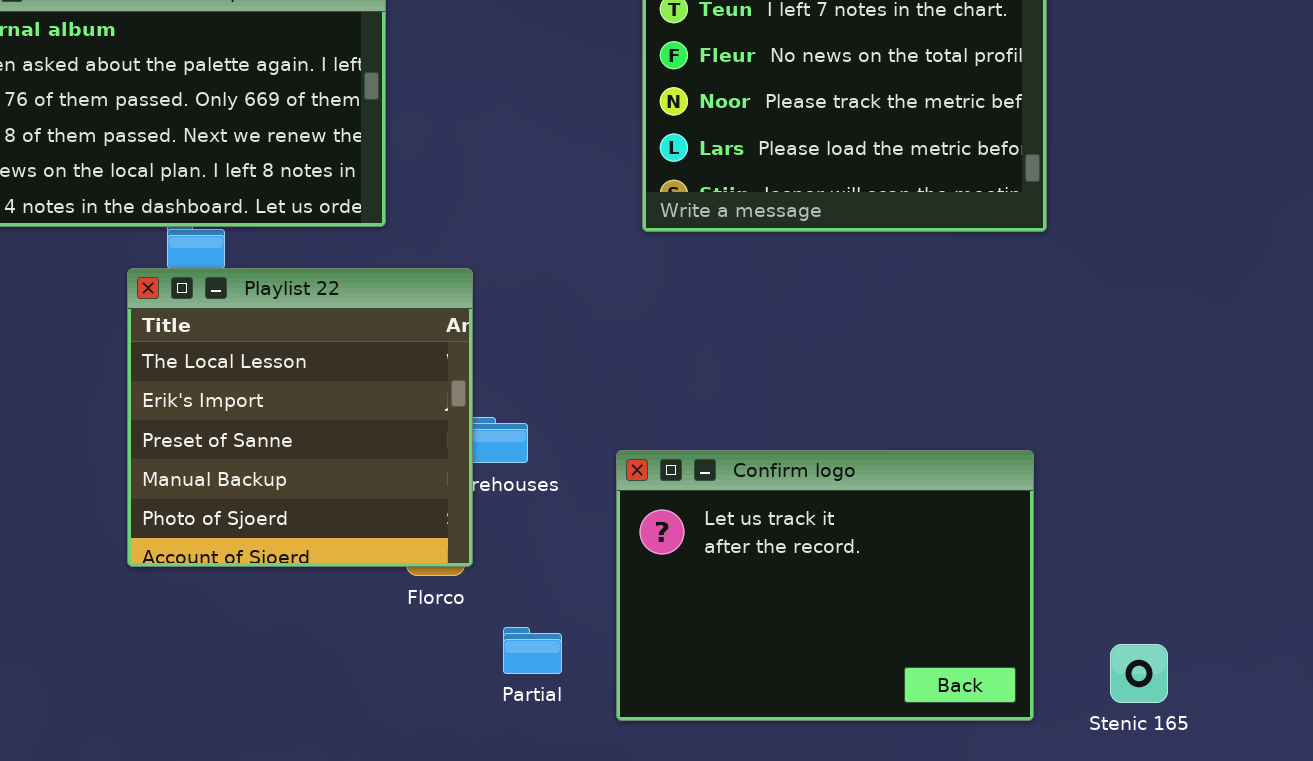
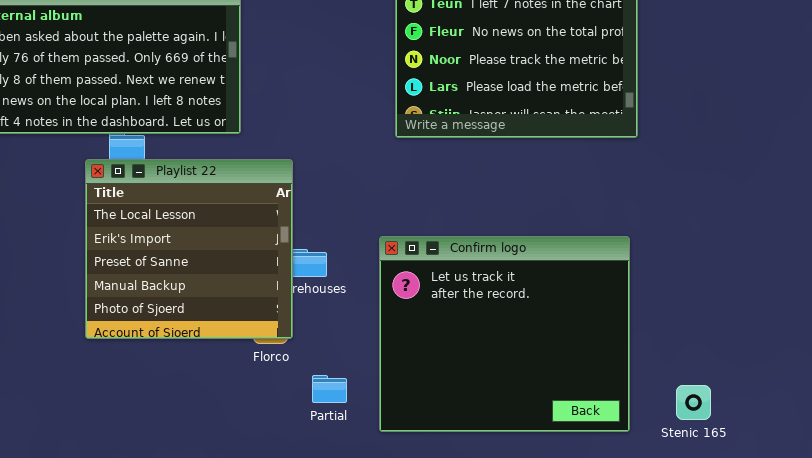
Confirm logo: [616,450,1034,721] -> [379,236,630,432], resized

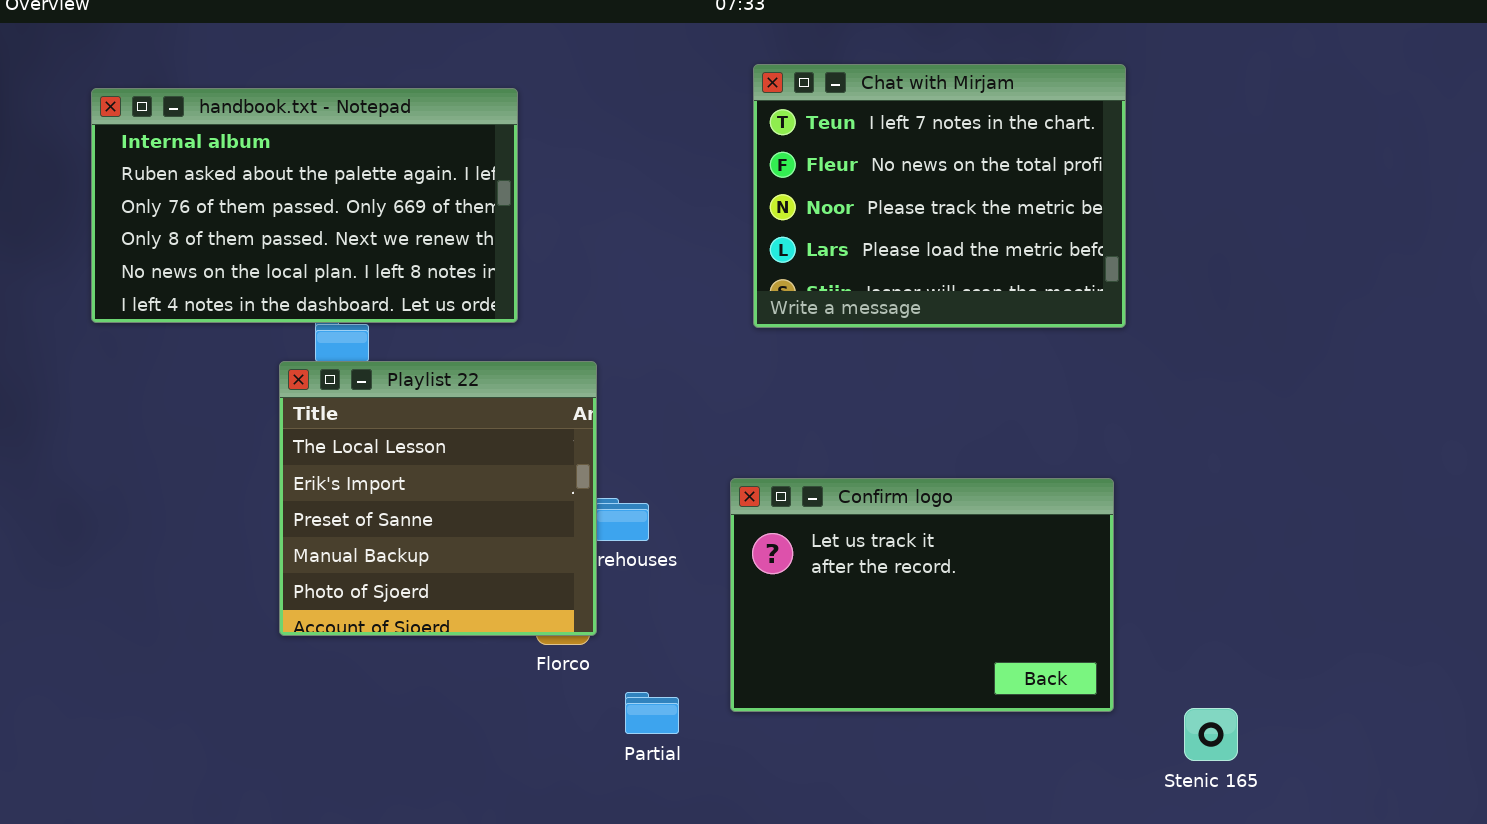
Confirm logo: [379,236,630,432] -> [730,478,1114,712], resized

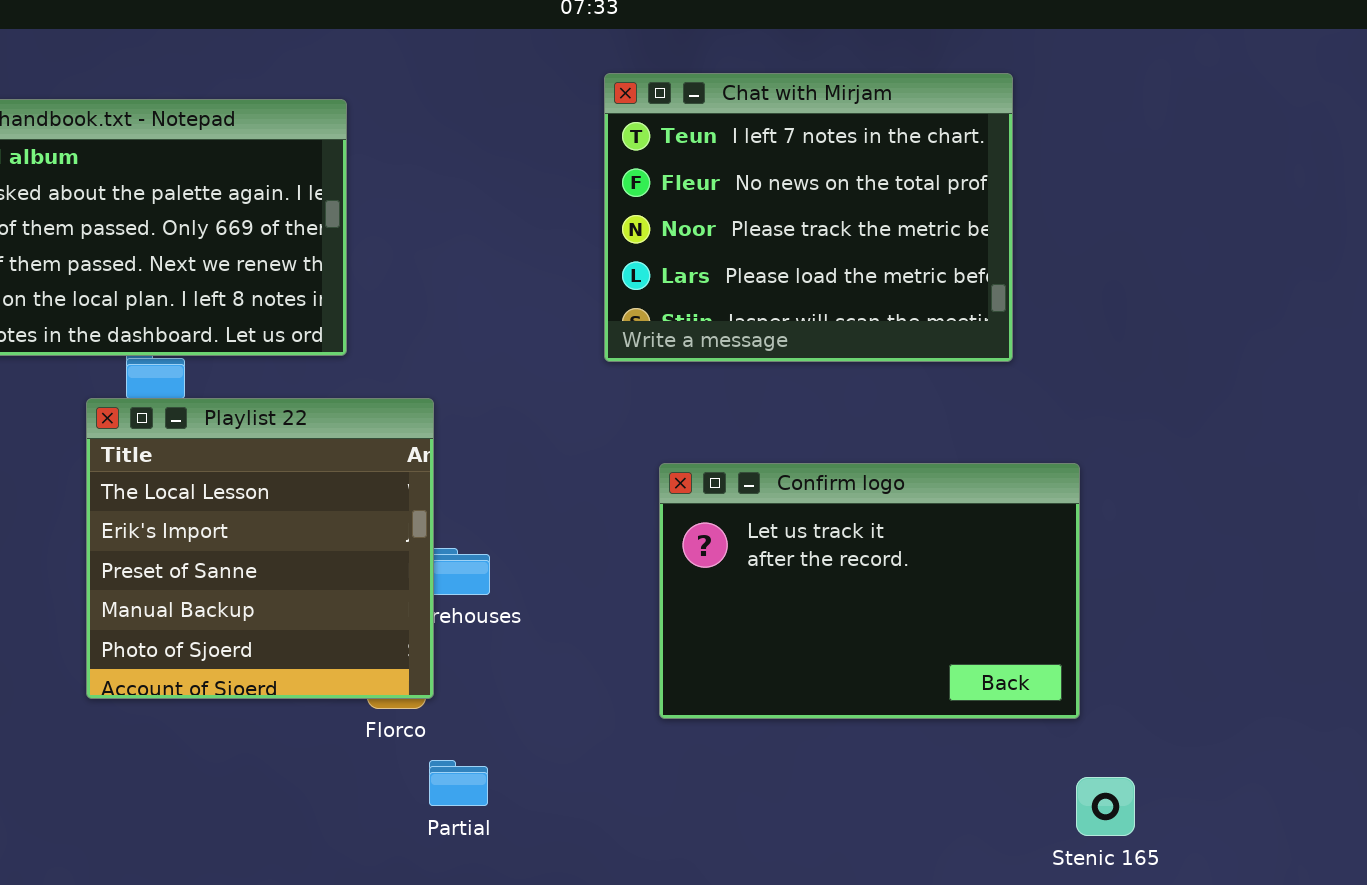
Confirm logo: [730,478,1114,712] -> [659,463,1080,719], moved
Partial: [625,692,679,734] -> [429,760,488,806], moved

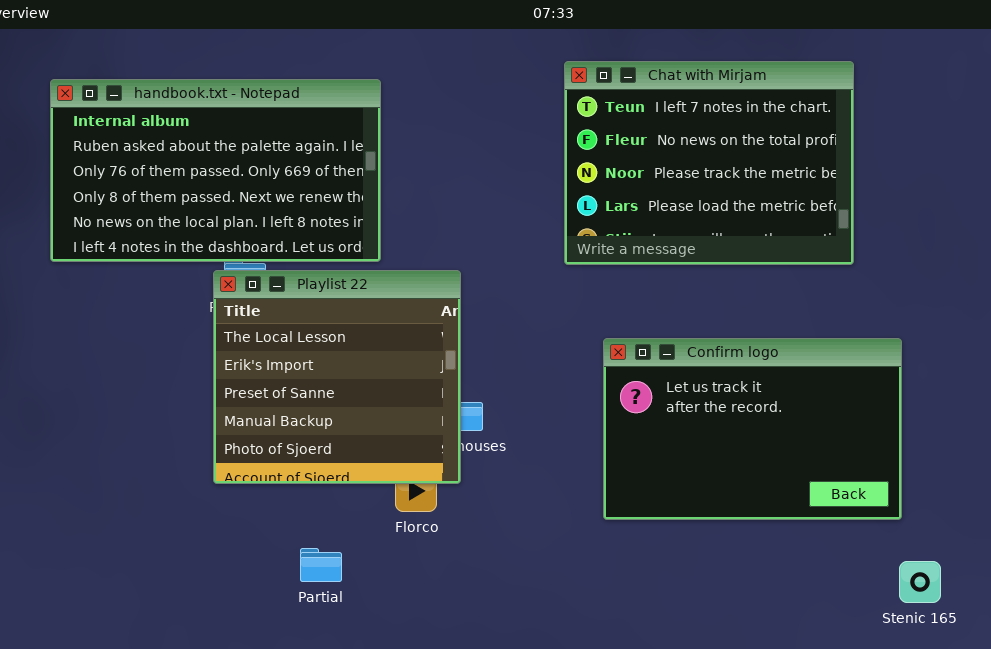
Playlist 22: [86,398,434,699] -> [213,270,461,484], moved
Partial: [429,760,488,806] -> [300,548,342,582], moved

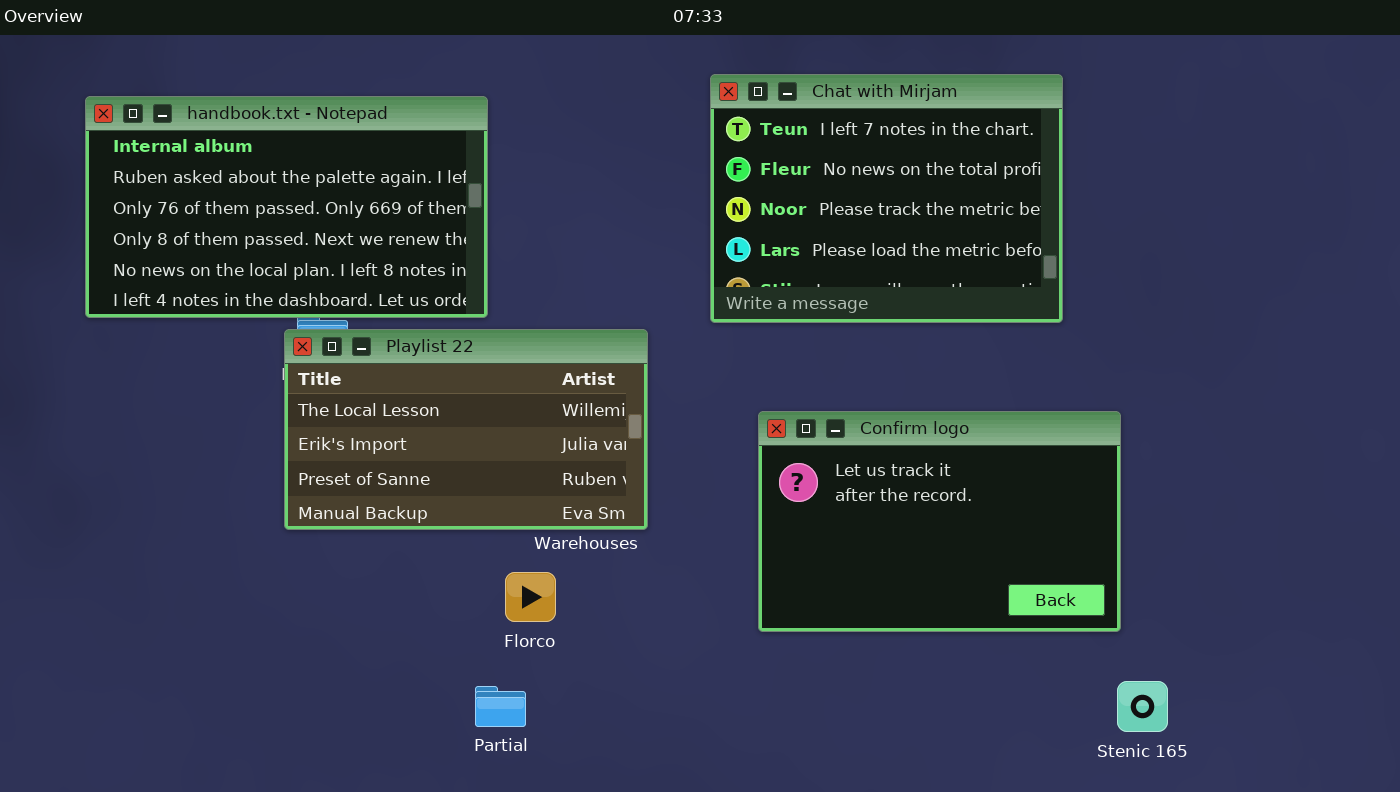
Playlist 22: [213,270,461,484] -> [284,329,648,530], resized
Partial: [300,548,342,582] -> [475,686,526,727], moved

